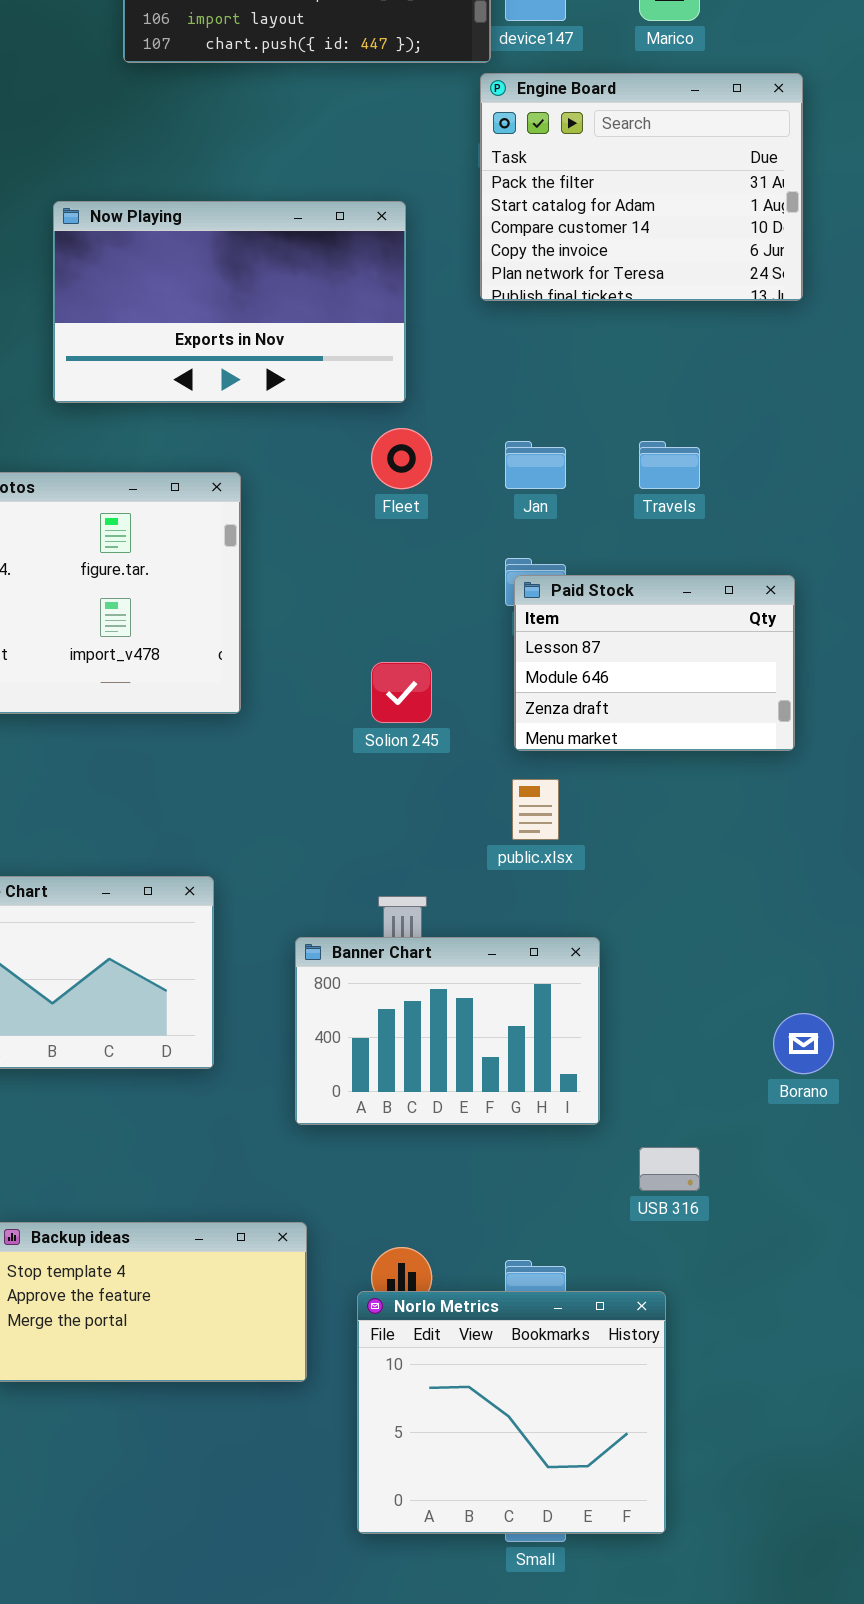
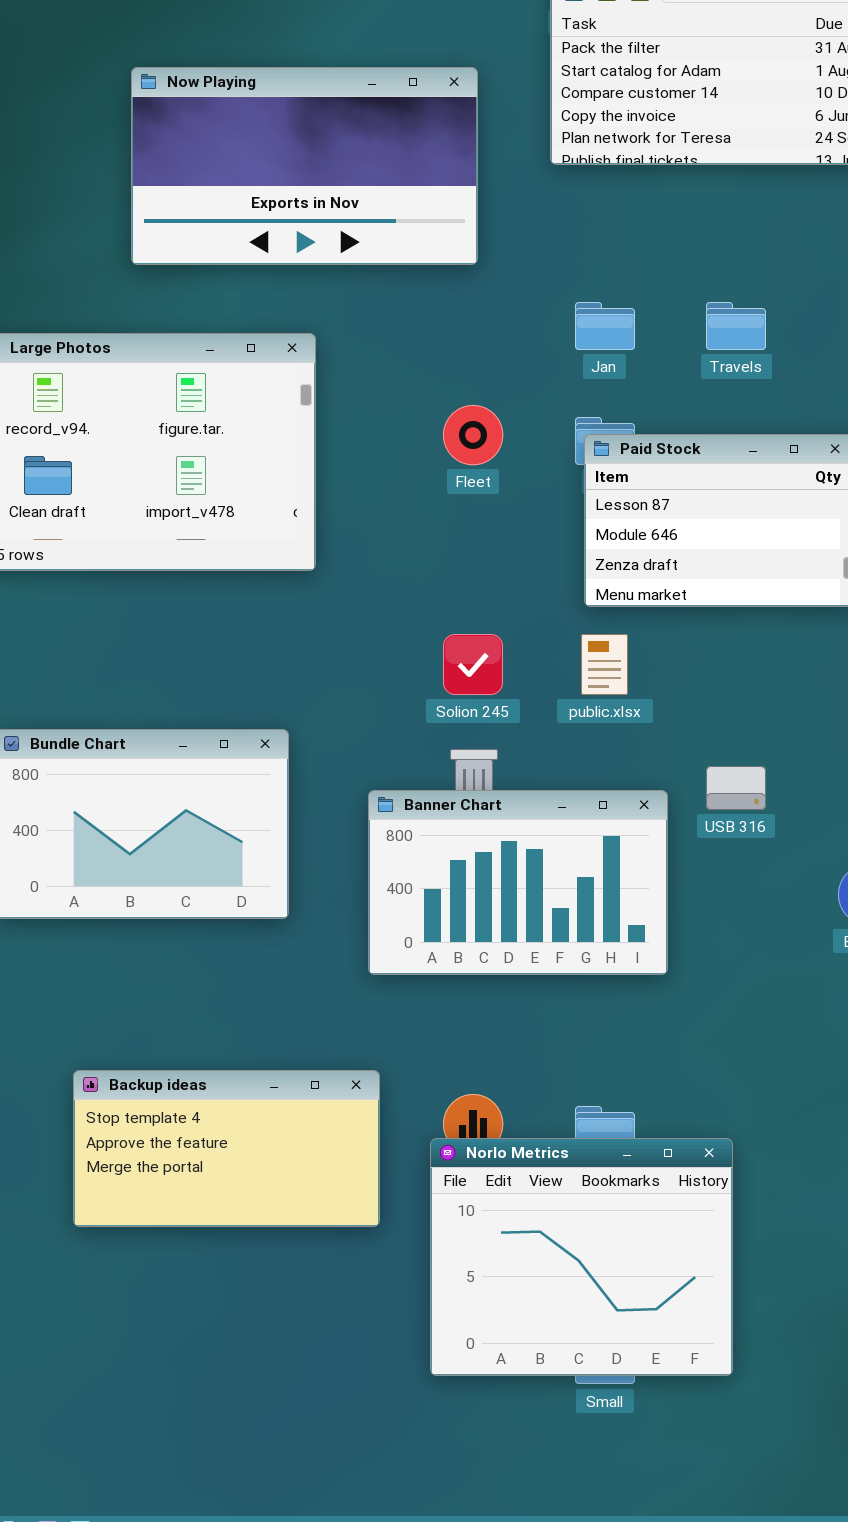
Fleet: [371,428,432,489] -> [443,405,503,465], moved
Solion 245: [371,662,432,723] -> [443,634,503,695], moved
USB 316: [639,1147,700,1191] -> [706,766,766,810], moved

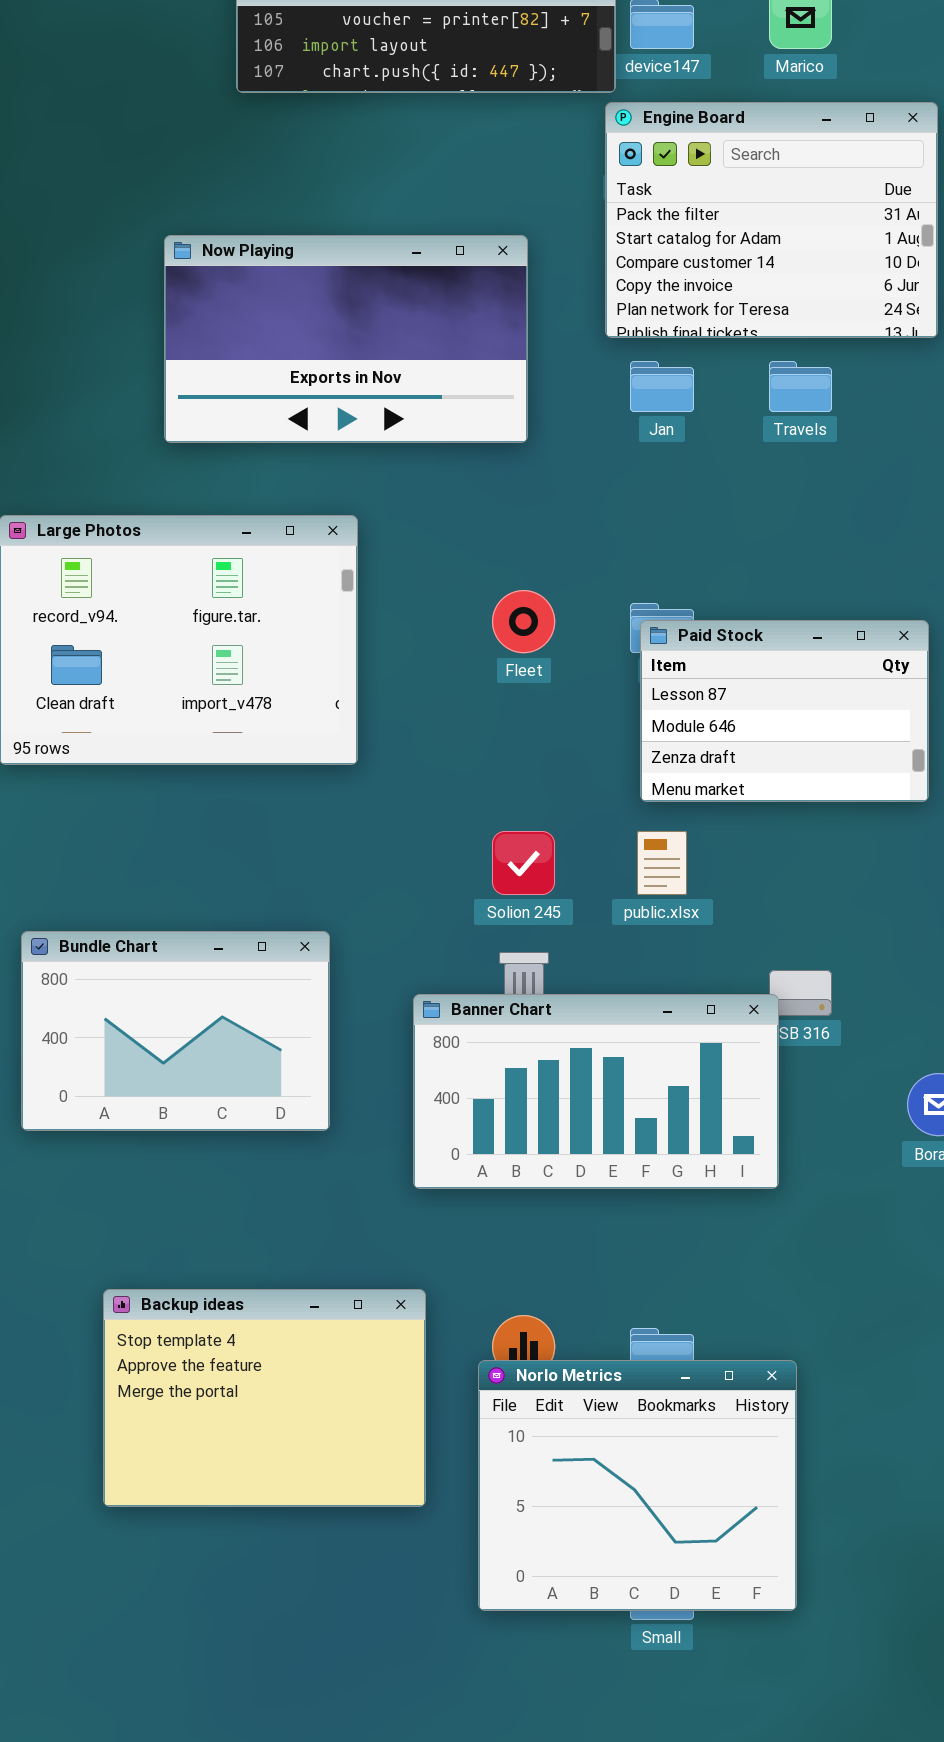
Jan: [575,302,635,350] -> [630,361,694,412], moved
Travels: [706,302,766,350] -> [769,361,832,412], moved
Banner Chart: [368,790,668,975] -> [413,994,779,1189], resized
Backup ideas: [73,1070,380,1227] -> [103,1289,426,1507], resized

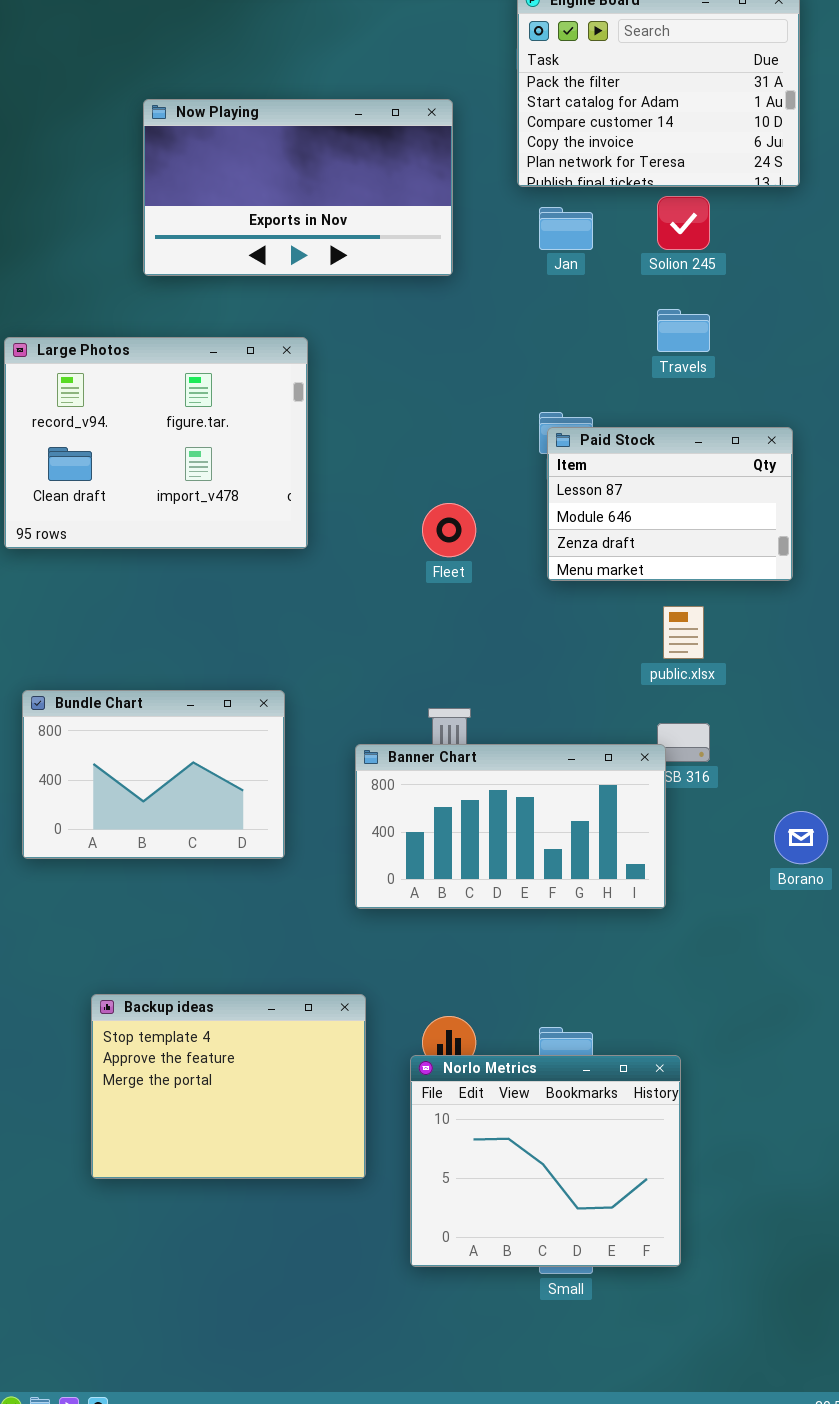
Travels: [769,361,832,412] -> [657,309,710,352], moved
Fleet: [492,590,555,653] -> [422,503,476,557], moved
Solion 245: [492,831,555,895] -> [657,196,710,250], moved
public.xlsx: [637,831,687,895] -> [663,606,704,659], moved

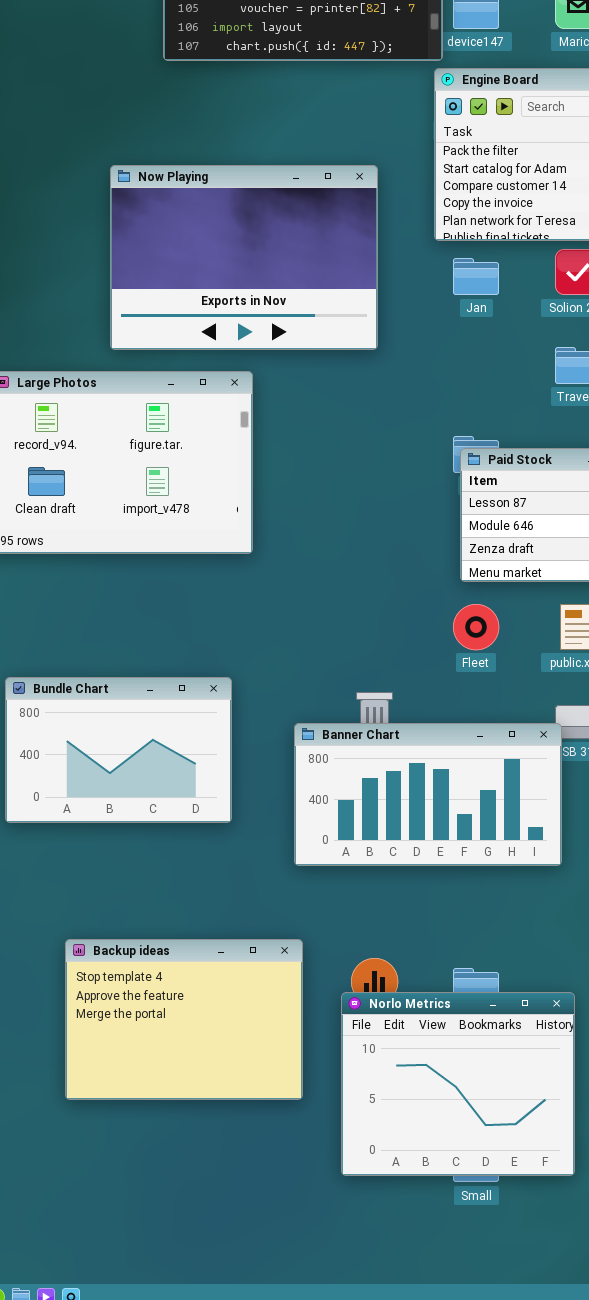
Now Playing: [143,99,453,276] -> [110,165,378,350], resized
Fleet: [422,503,476,557] -> [453,604,499,650], moved

